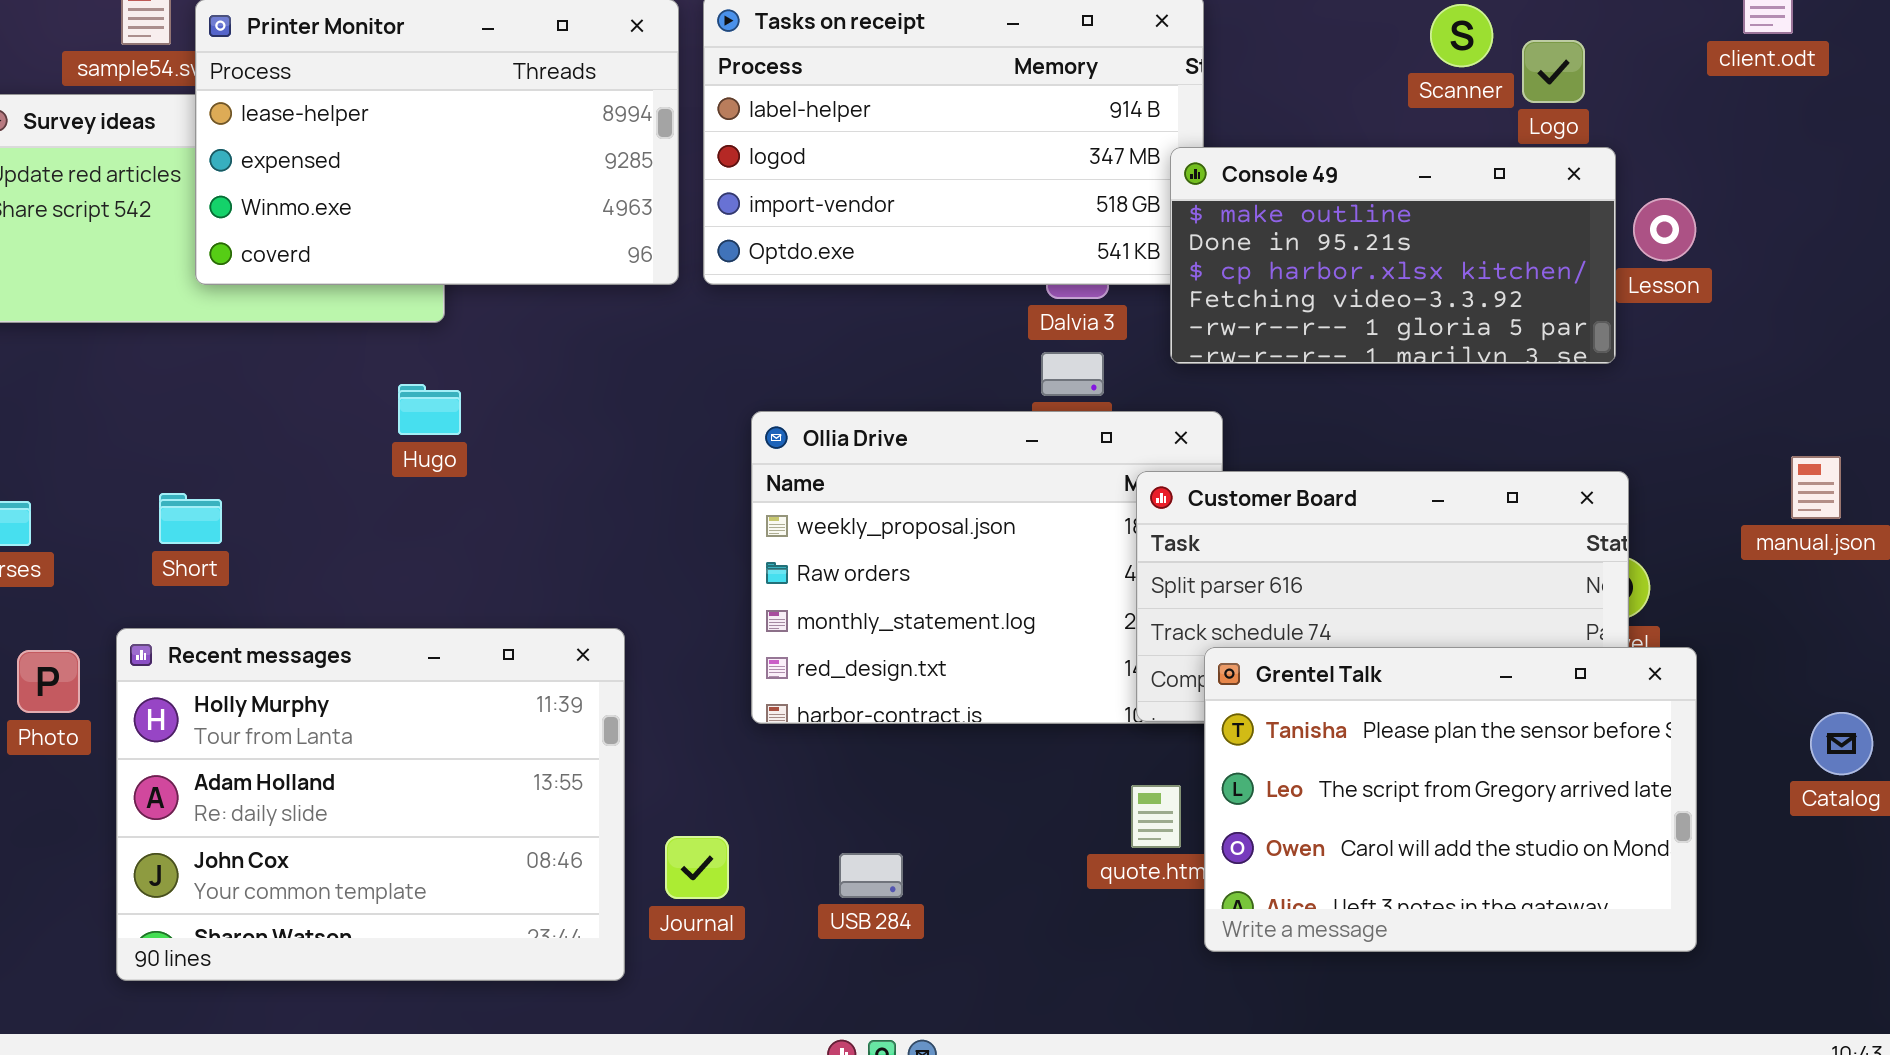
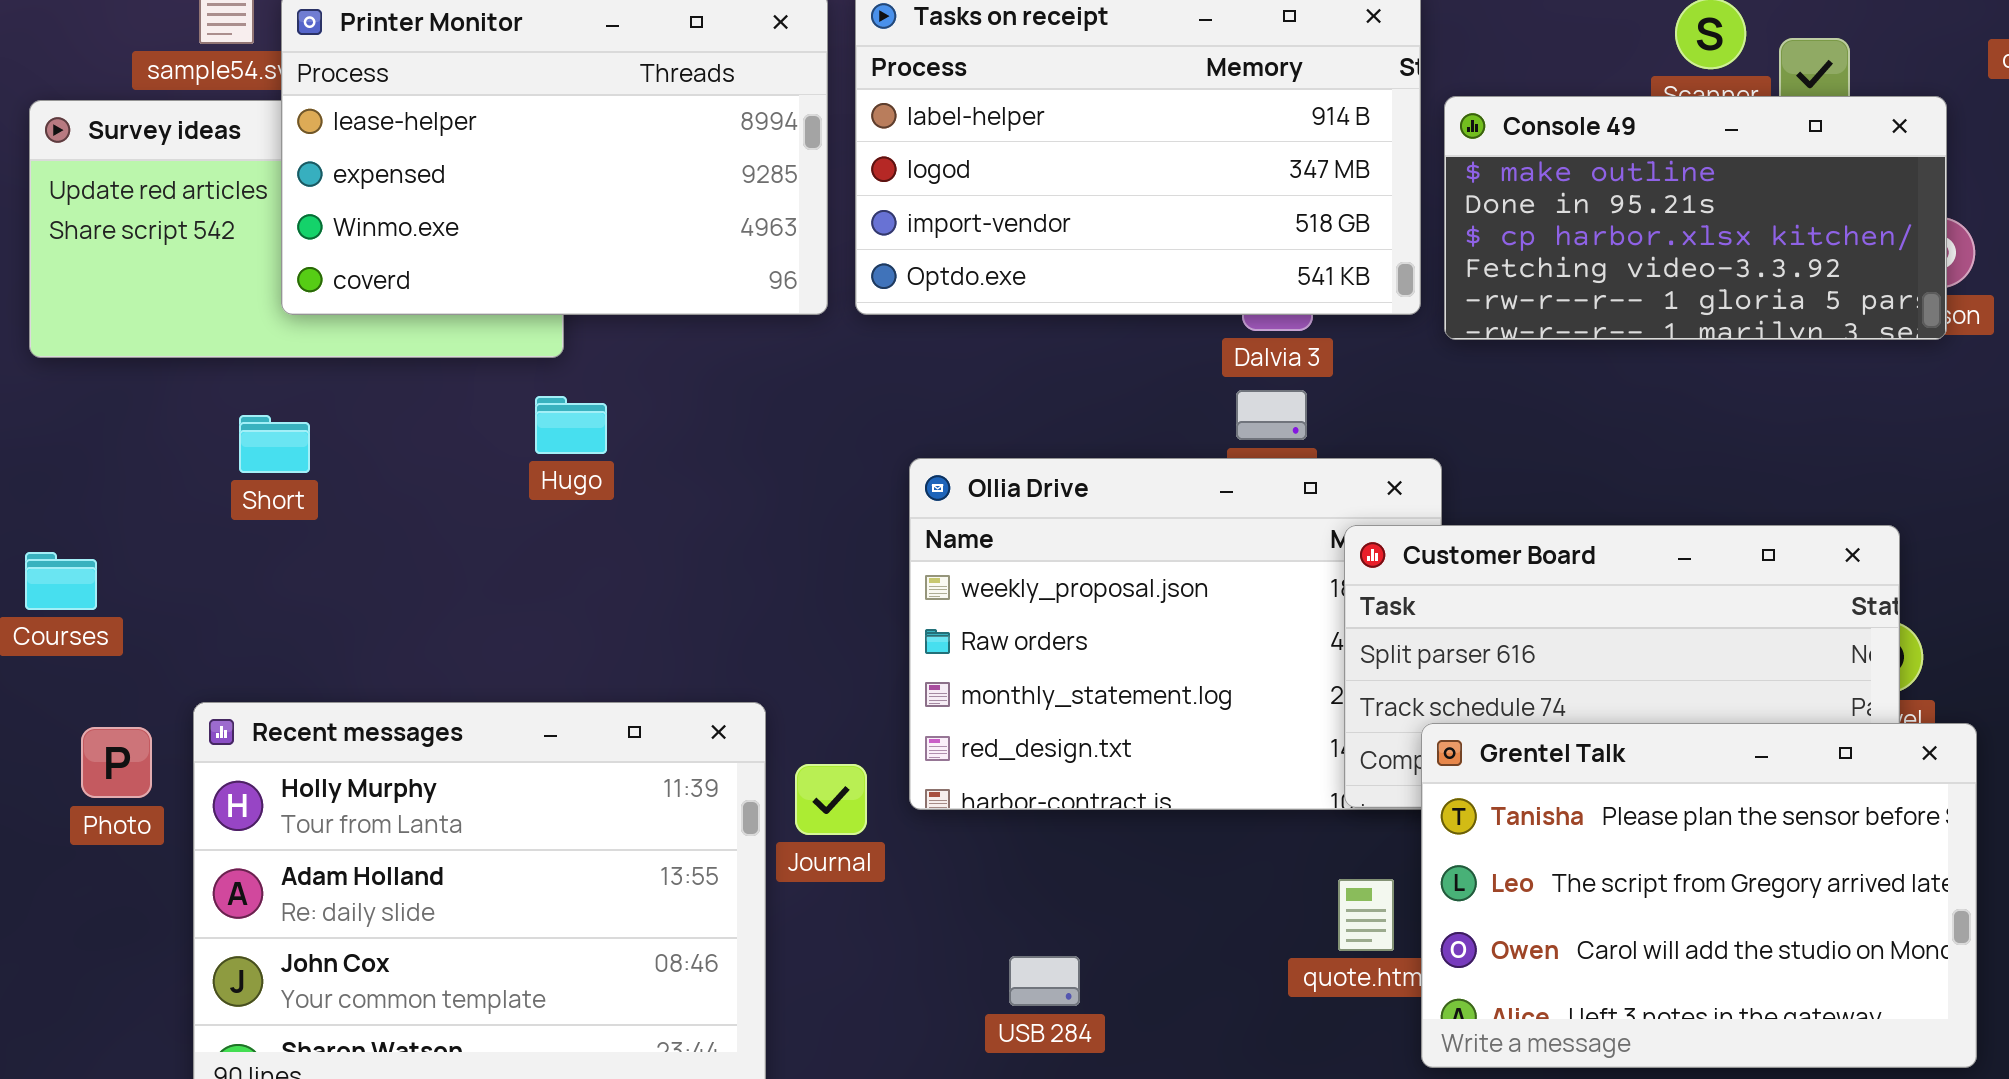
Console 49: [1170,147,1616,364] -> [1444,96,1947,340], moved
Hugo: [398,384,461,435] -> [535,396,607,454], moved
Short: [159,493,222,544] -> [239,415,310,473], moved
Journal: [665,836,729,899] -> [795,764,867,835], moved

